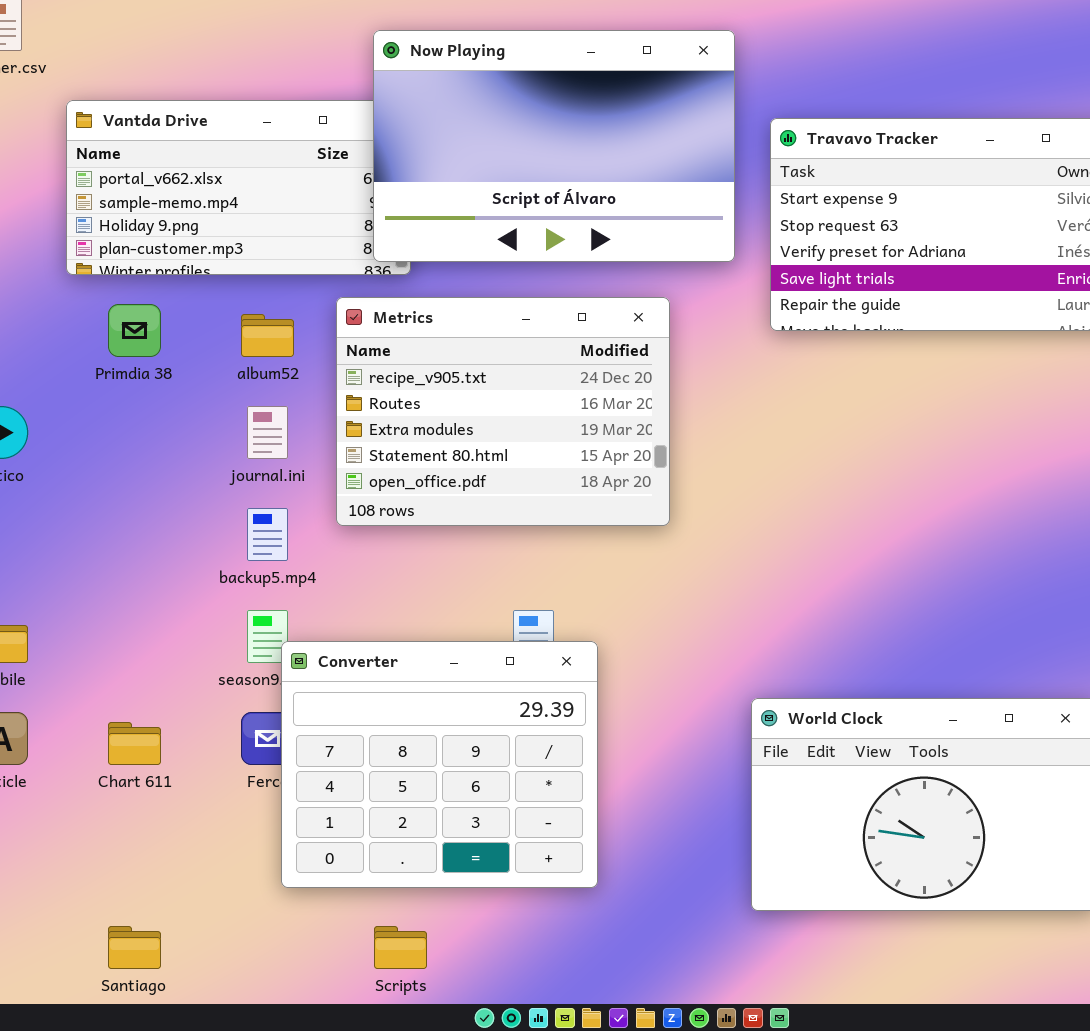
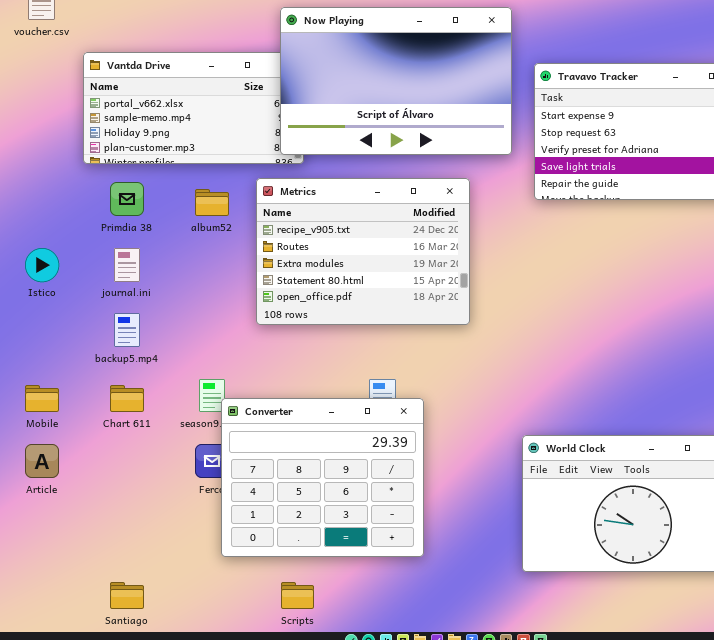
journal.ini: [247,406,288,459] -> [114,248,140,282], moved
backup5.mp4: [247,508,288,561] -> [114,313,140,347], moved
Chart 611: [108,722,161,765] -> [110,385,144,412], moved

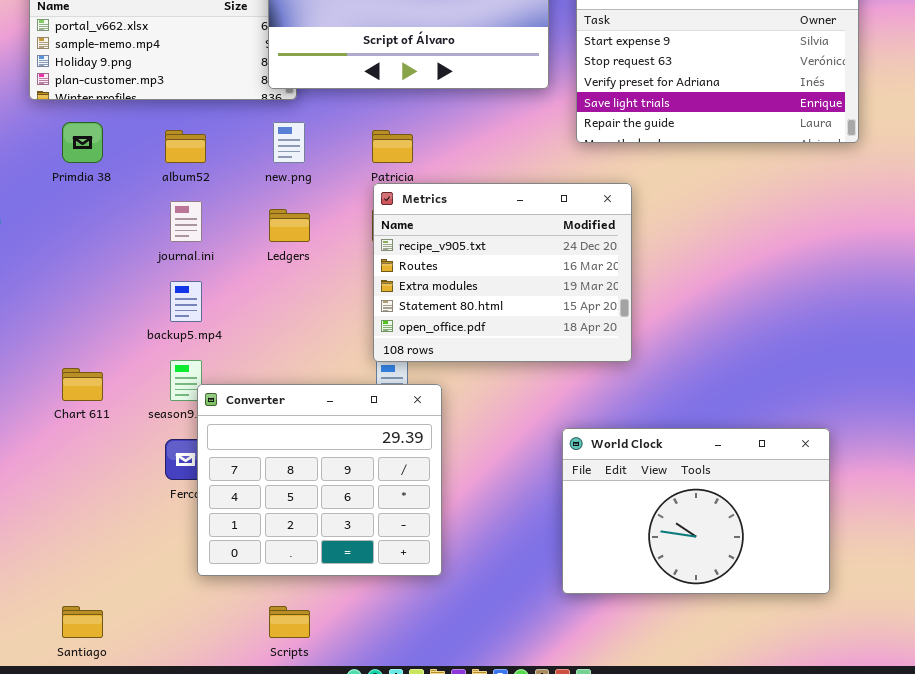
Metrics: [256,178,470,325] -> [373,183,632,362], moved
journal.ini: [114,248,140,282] -> [170,201,202,242], moved
backup5.mp4: [114,313,140,347] -> [170,281,202,322], moved

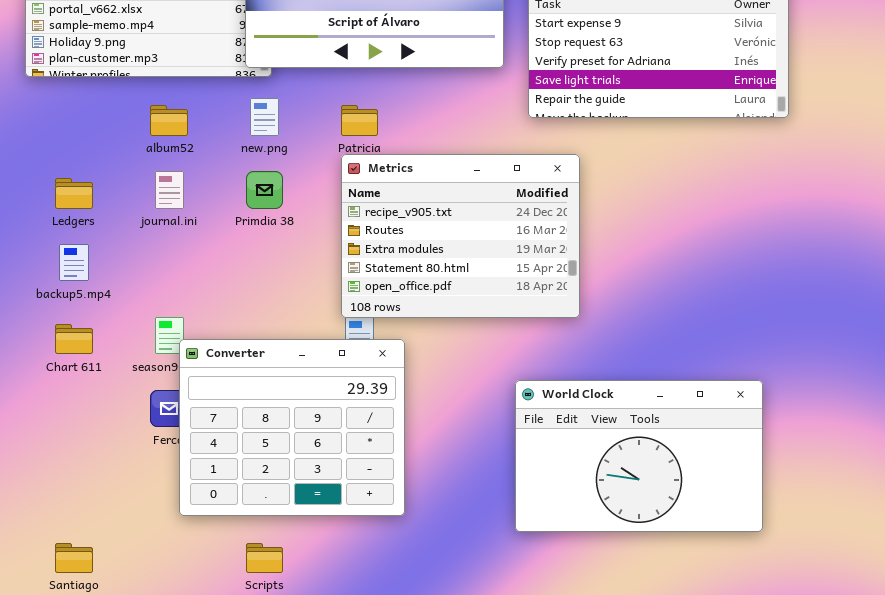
Primdia 38: [62,122,103,163] -> [246,171,283,209], moved
Ledgers: [269,209,310,242] -> [55,178,93,209], moved
backup5.mp4: [170,281,202,322] -> [59,244,89,281], moved

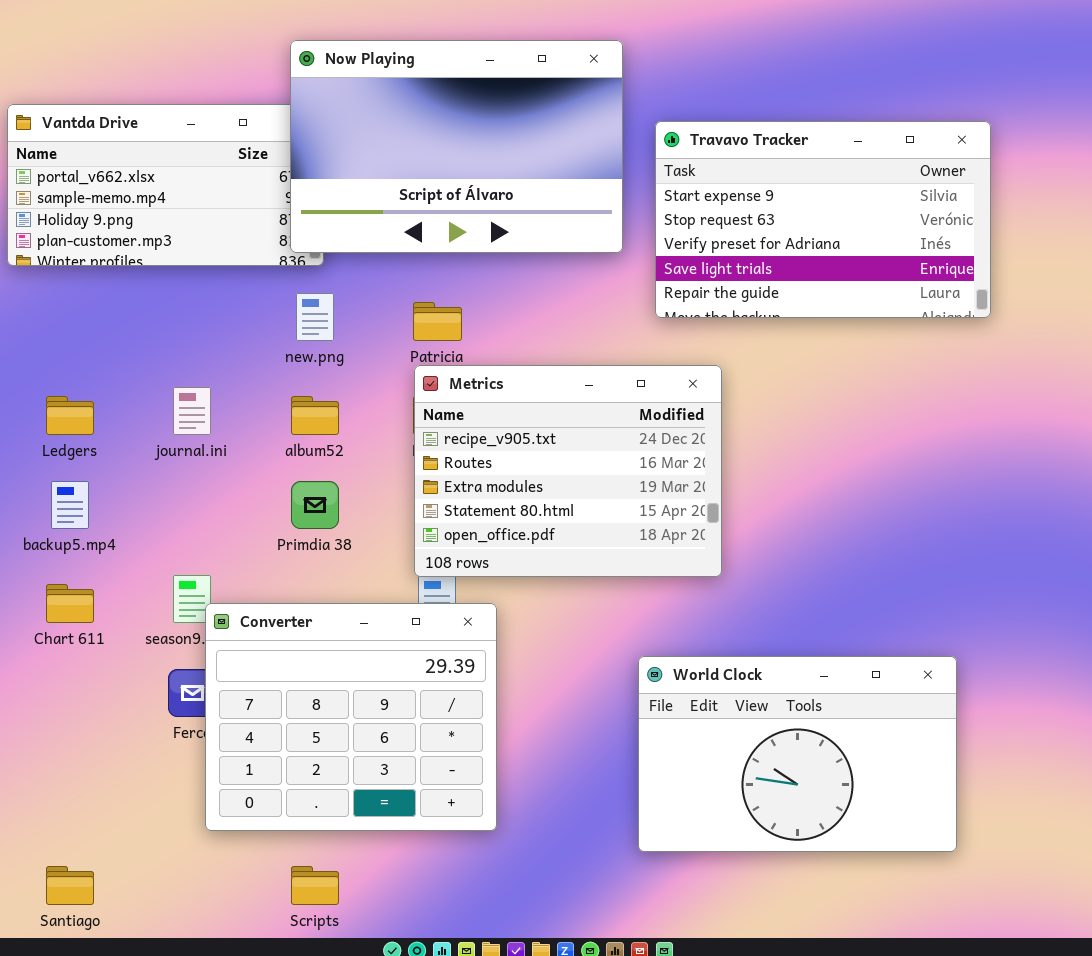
album52: [150,105,188,136] -> [291,396,339,435], moved
Primdia 38: [246,171,283,209] -> [291,481,339,529], moved

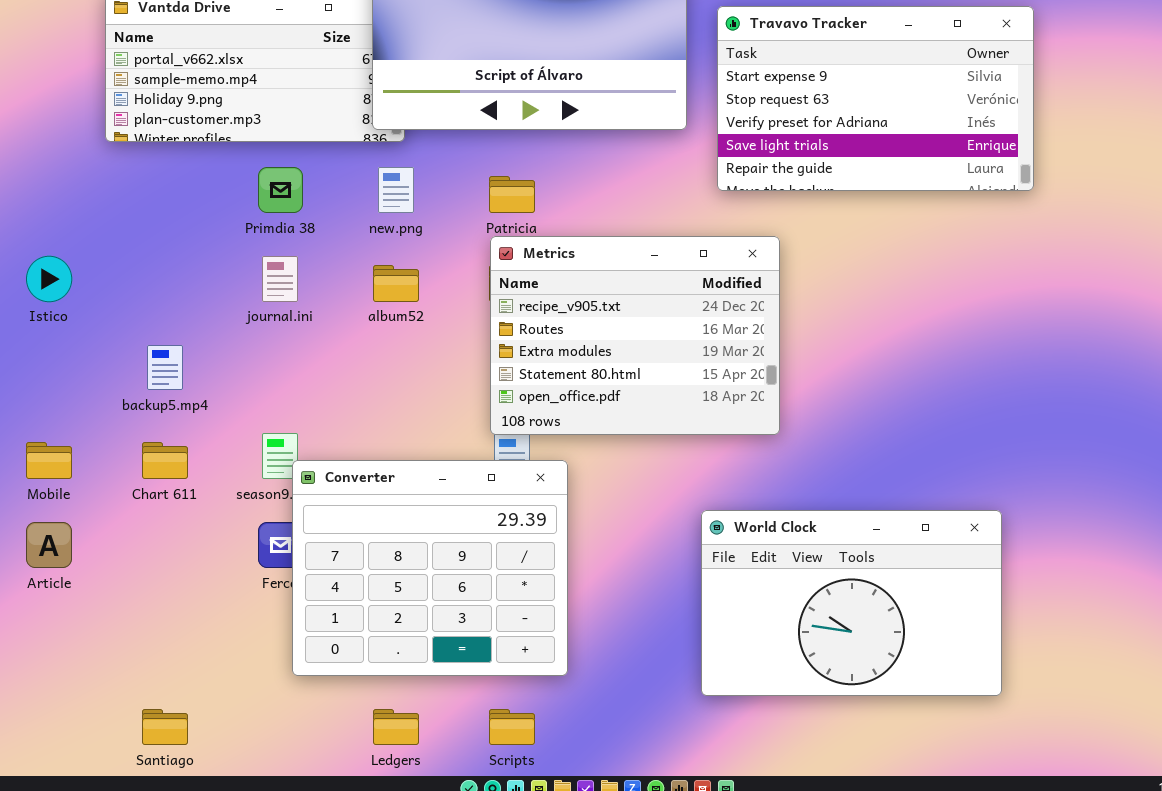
Ledgers: [46,396,94,435] -> [373,709,419,745], moved
Primdia 38: [291,481,339,529] -> [258,167,303,213], moved
Scripts: [291,866,339,905] -> [489,709,535,745], moved

